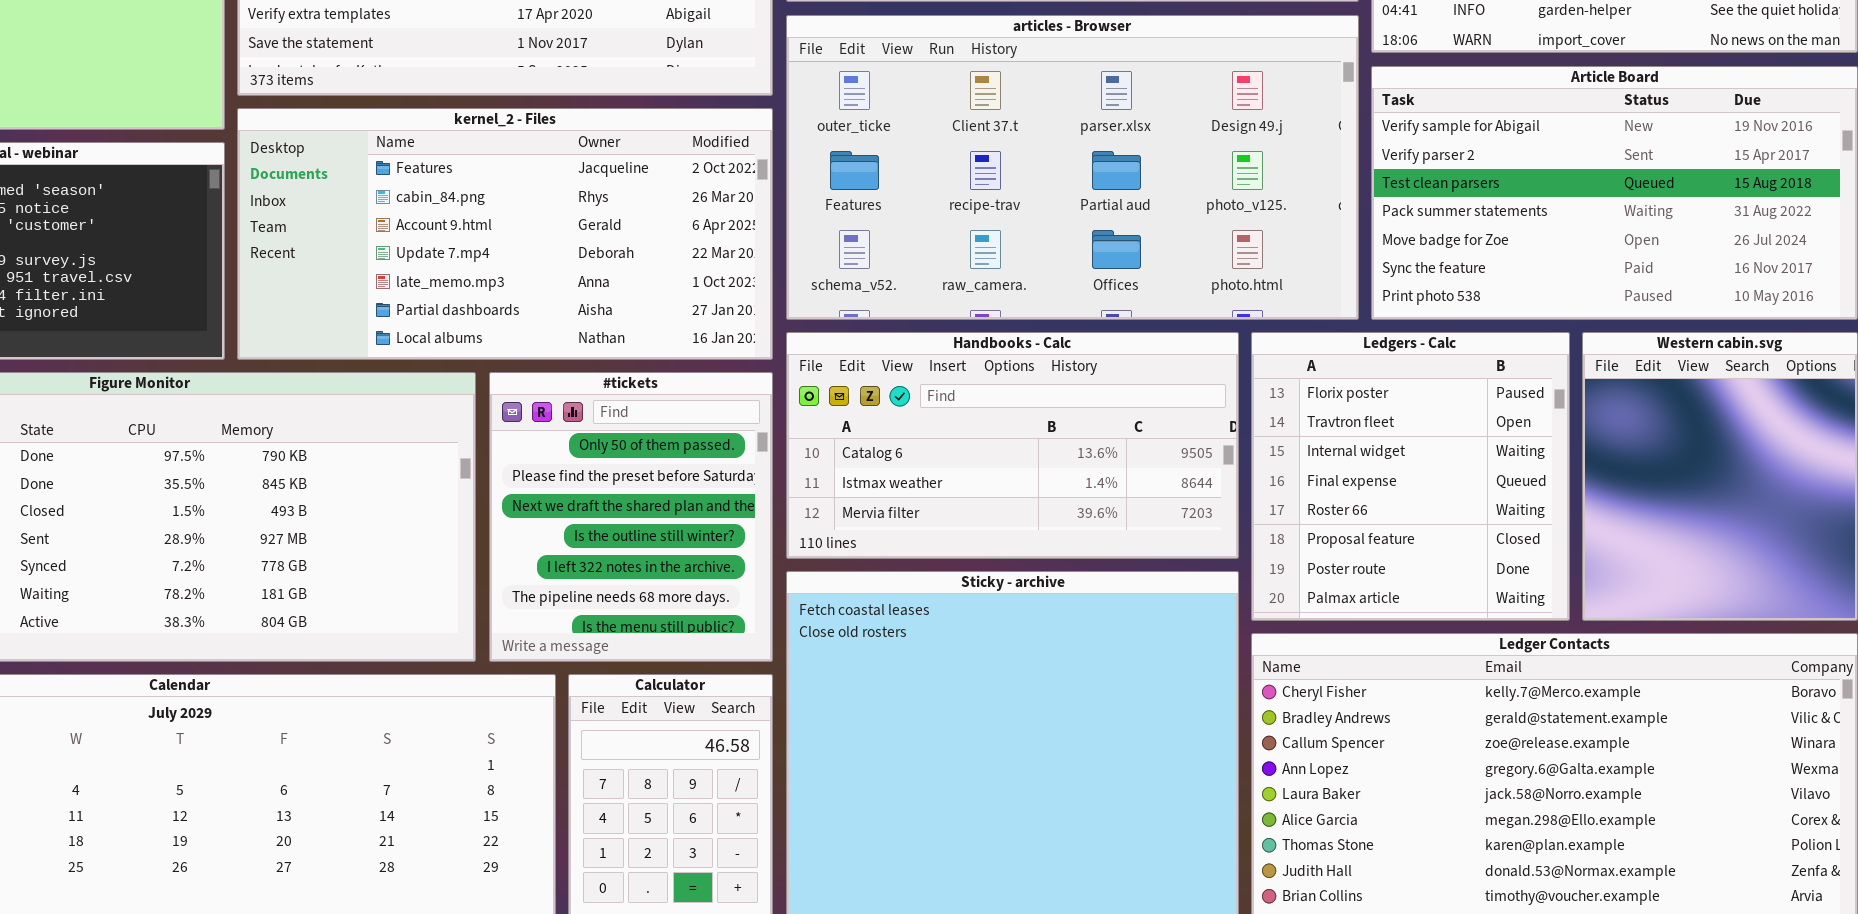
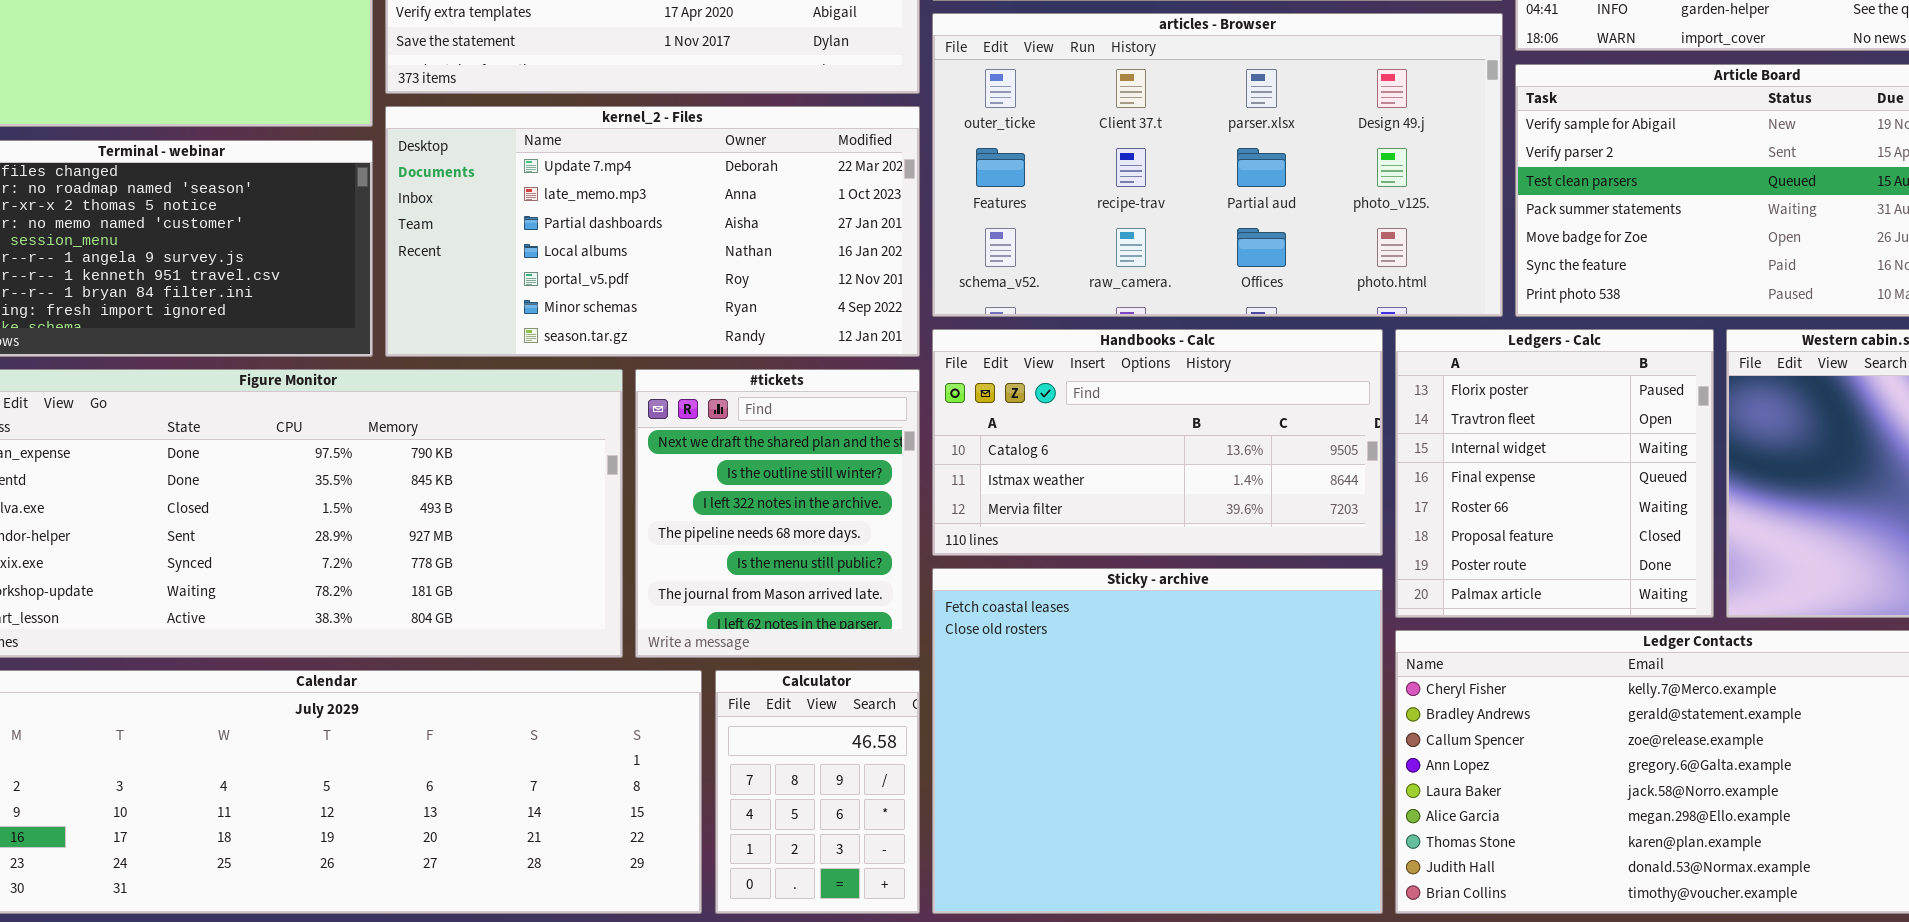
kernel_2 - Files: [237,108,773,360] -> [385,106,920,357], scrolled down 3 rows
#tickets: [489,372,773,662] -> [635,369,920,658], scrolled down 2 rows

